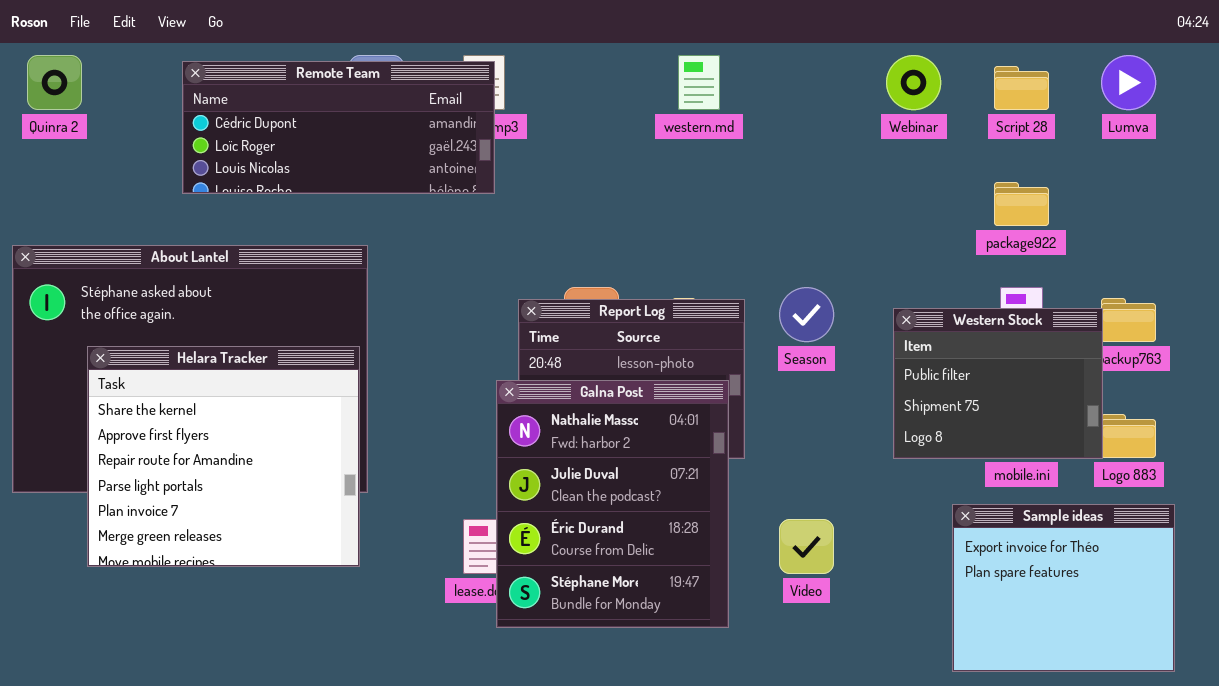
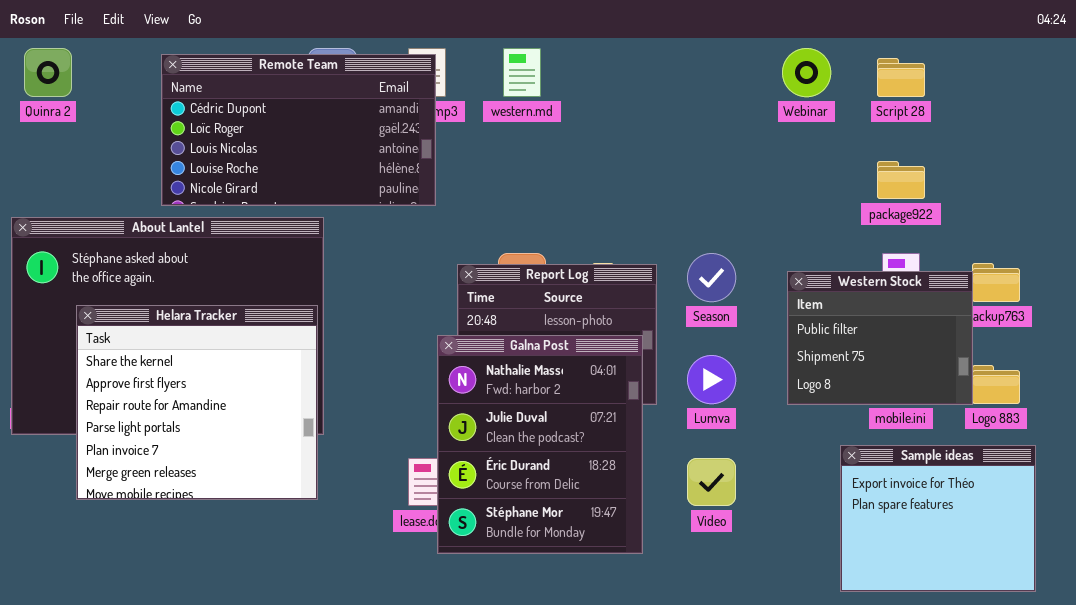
western.md: [678,55,720,110] -> [503,48,541,97], moved
Lumva: [1101,55,1156,110] -> [687,355,736,404], moved
Remote Team: [182,61,495,194] -> [161,54,436,206], resized

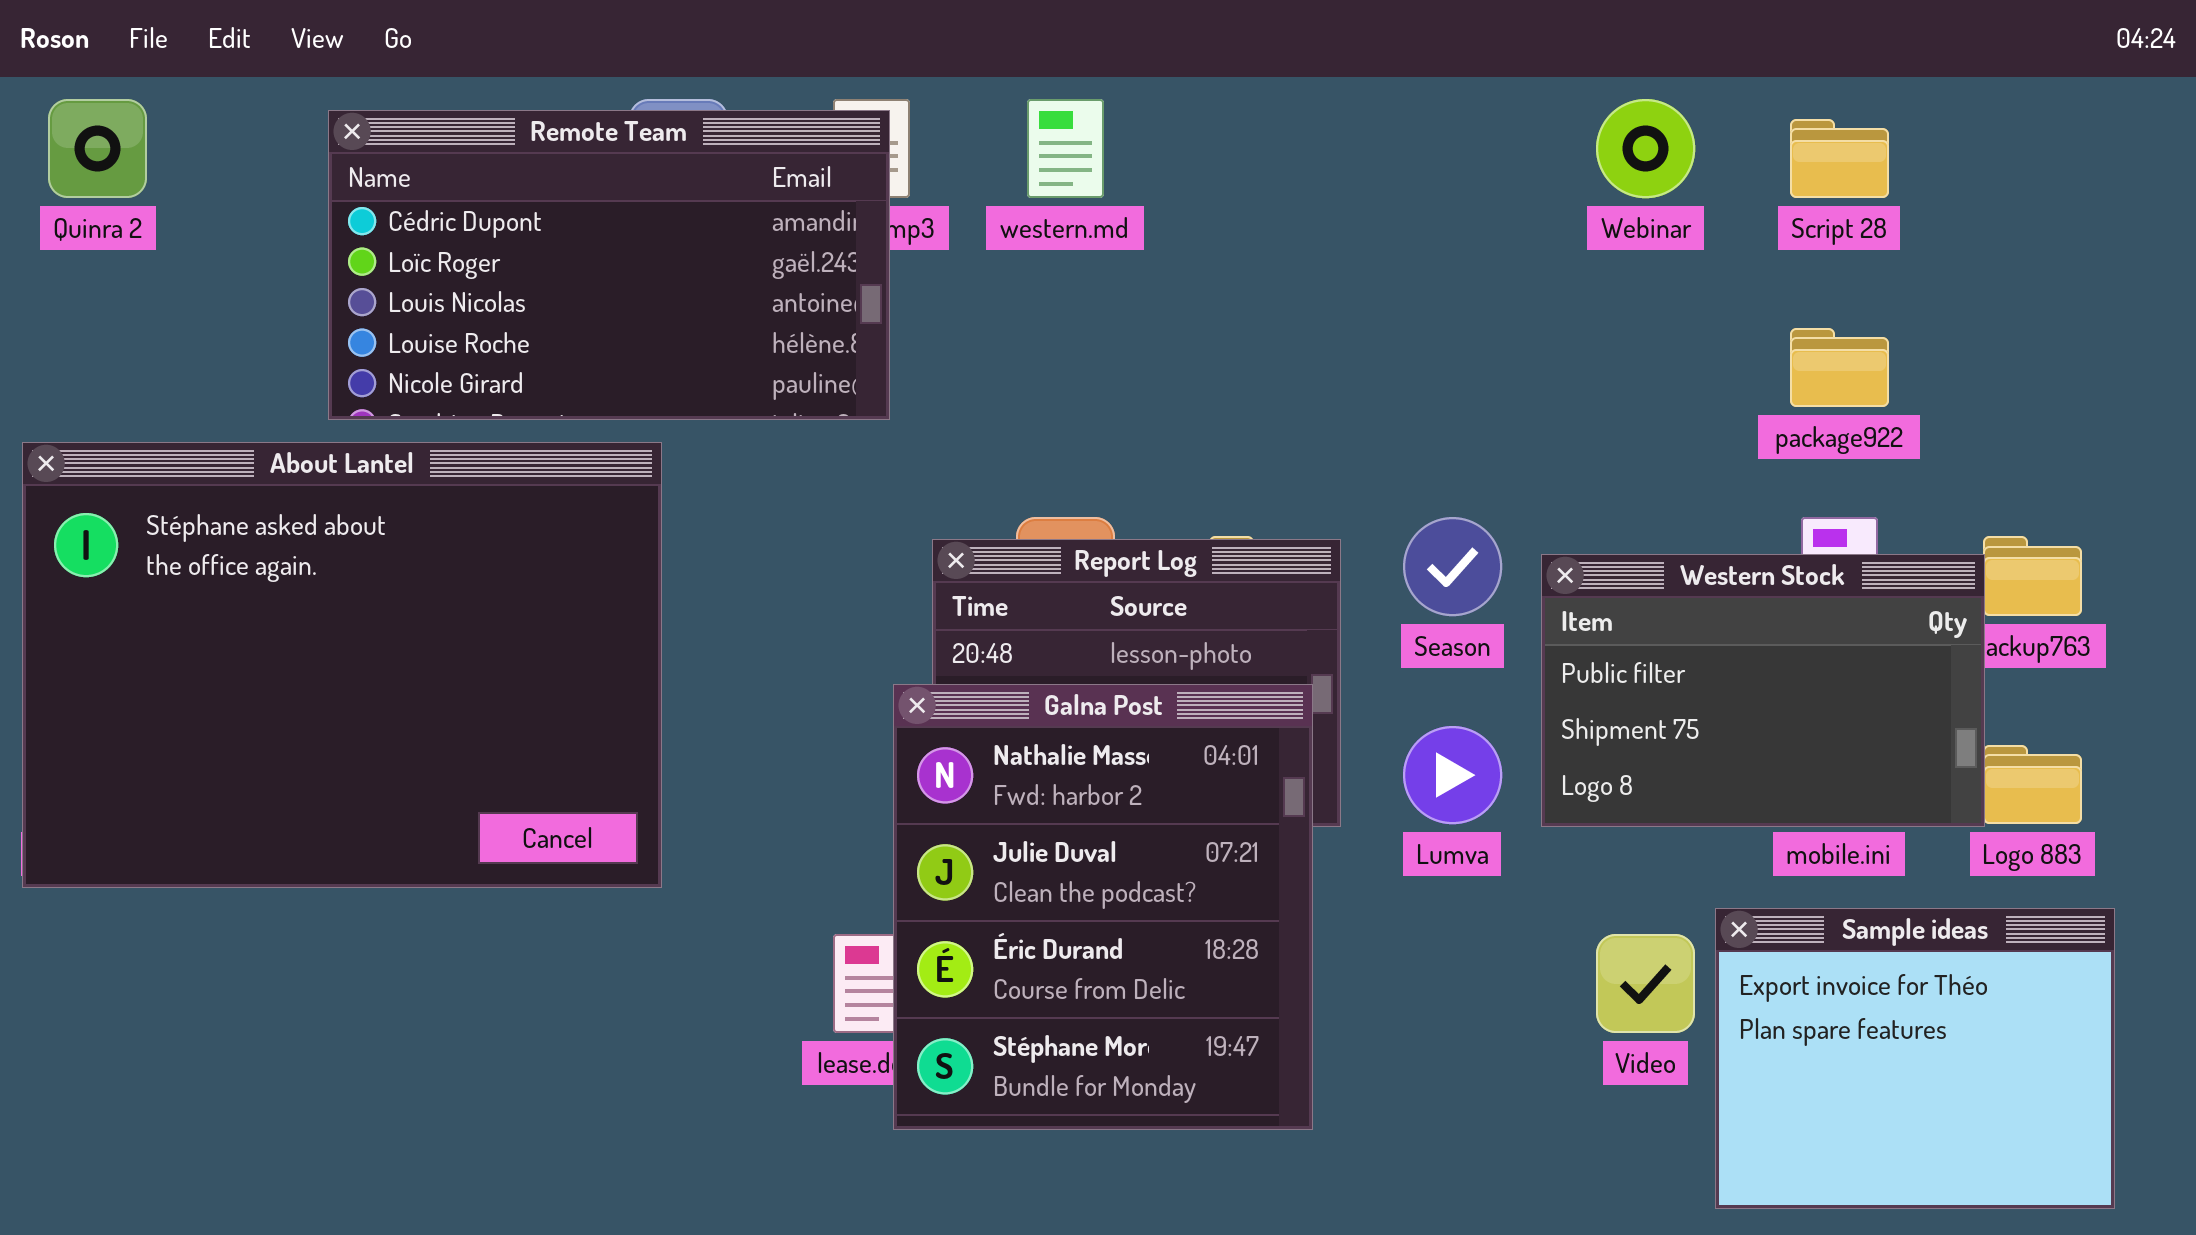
Western Stock: [787,271,973,405] -> [1541,554,1985,827], resized
Helara Tracker: [76,305,318,500] -> none, closed
Video: [687,458,736,506] -> [1596,934,1695,1033], moved

